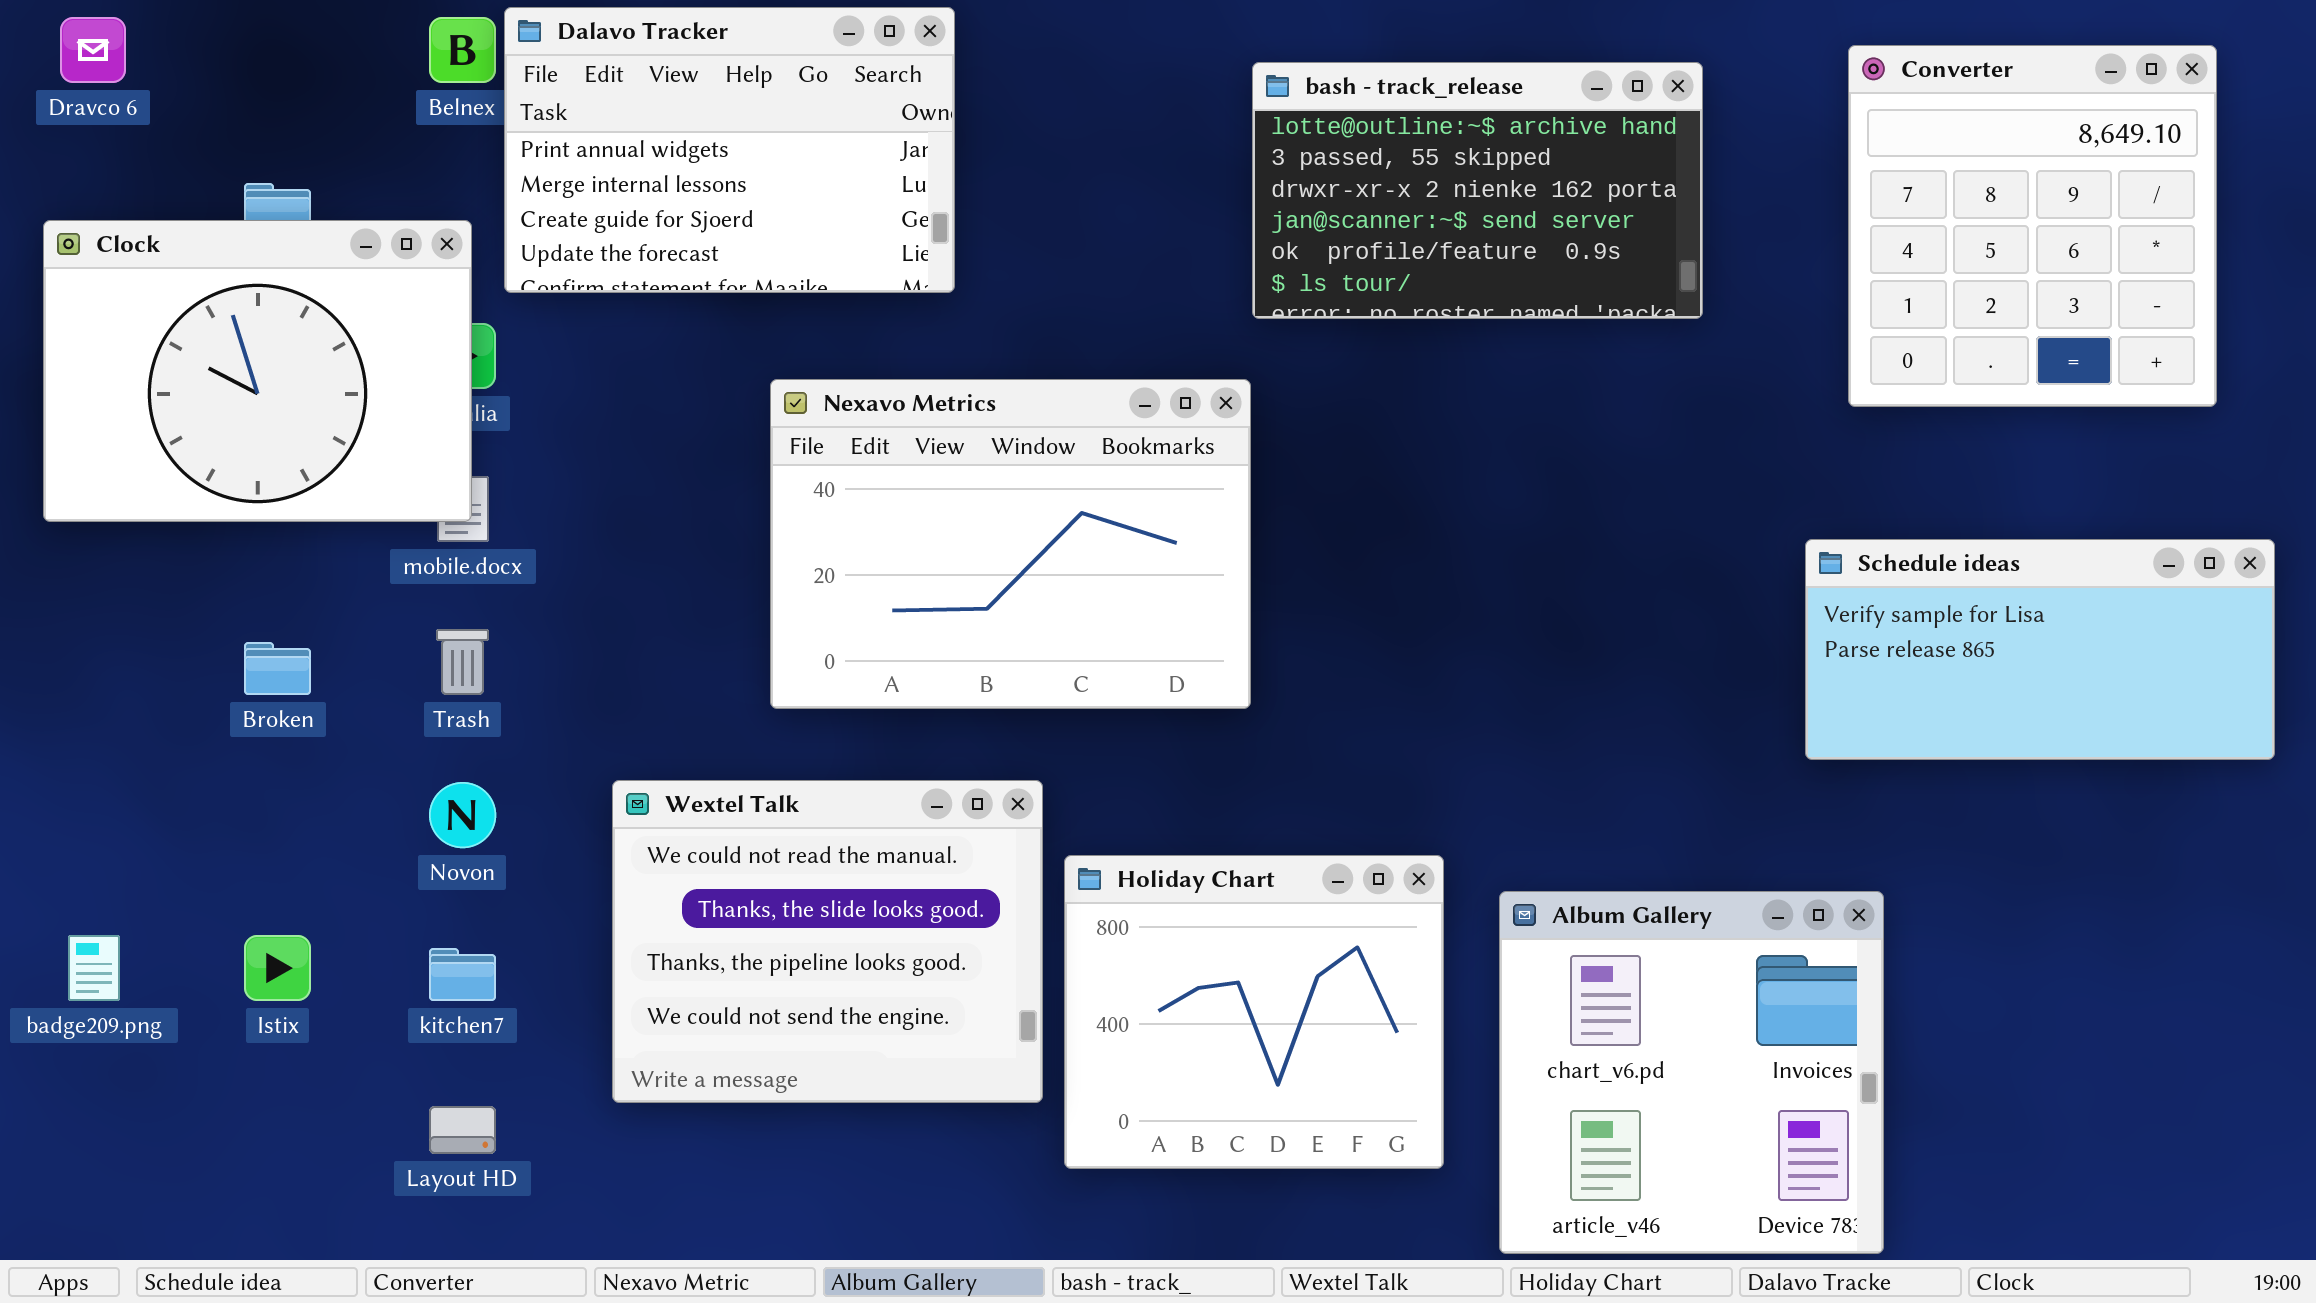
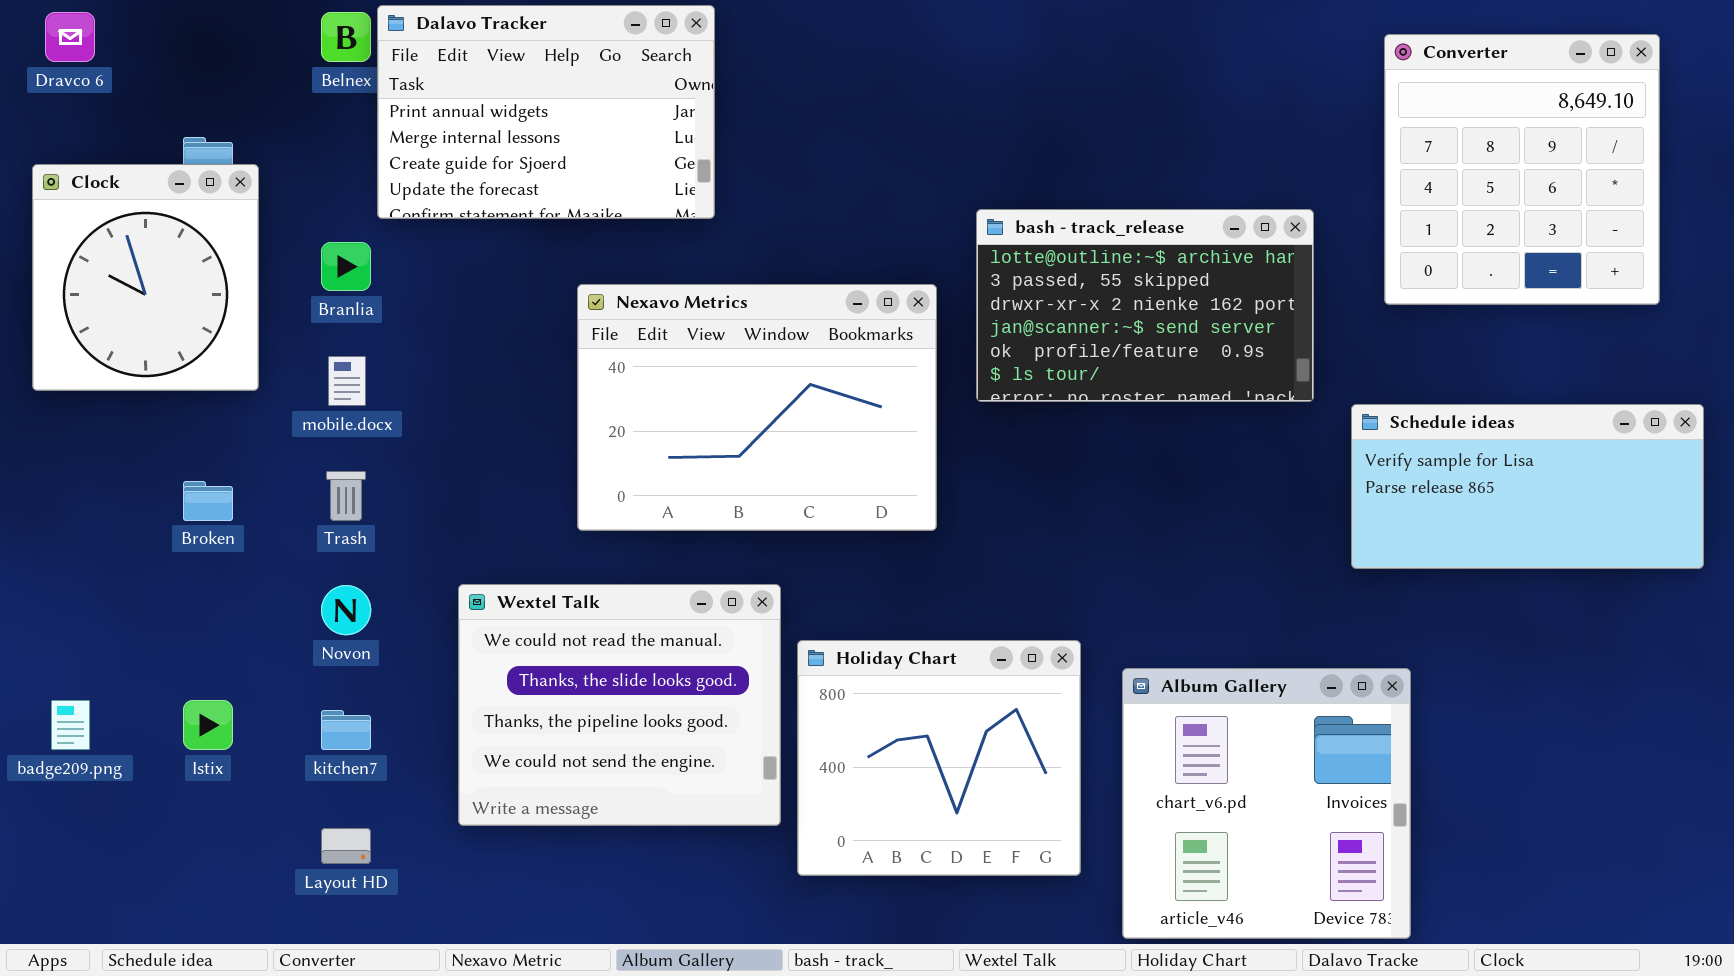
bash - track_release: [1252,62,1703,319] -> [976,209,1314,402], moved
Clock: [43,220,472,522] -> [32,164,259,391], resized

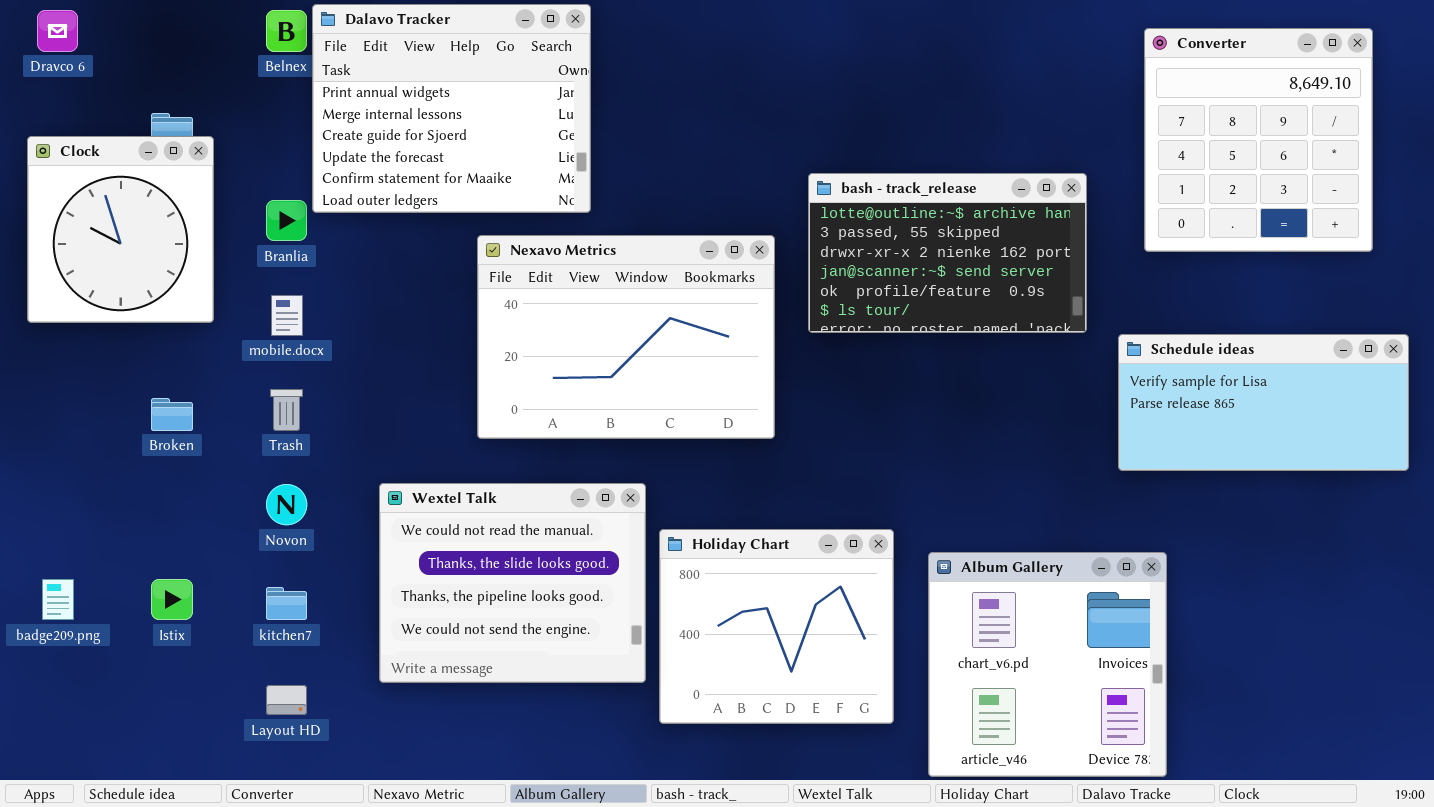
Dalavo Tracker: [377,5,715,219] -> [312,4,591,213], resized

